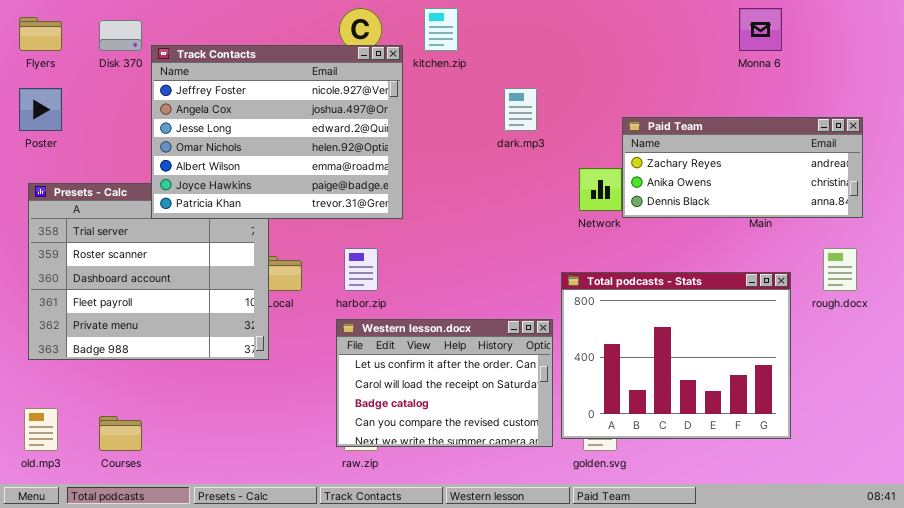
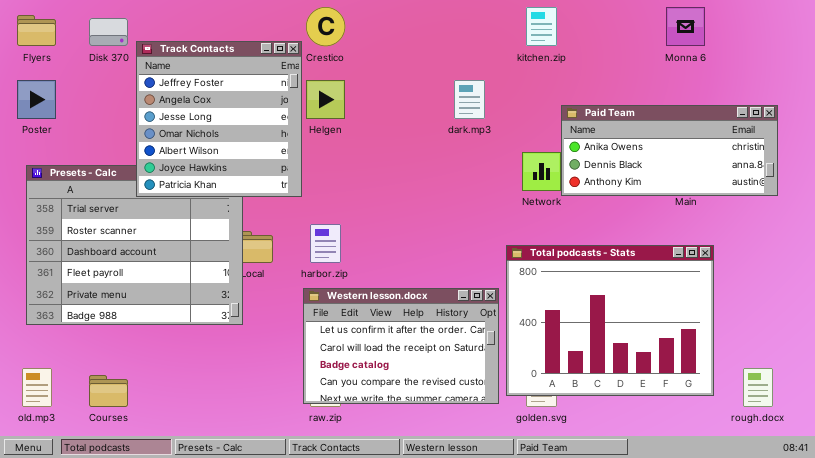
kitchen.zip: [424,8,458,51] -> [526,7,557,46], moved
Track Contacts: [151,45,403,219] -> [136,41,302,197], resized
Paid Team: [622,117,863,218] -> [561,105,778,196], scrolled down 1 row
rough.docx: [823,248,857,291] -> [743,368,773,407], moved

